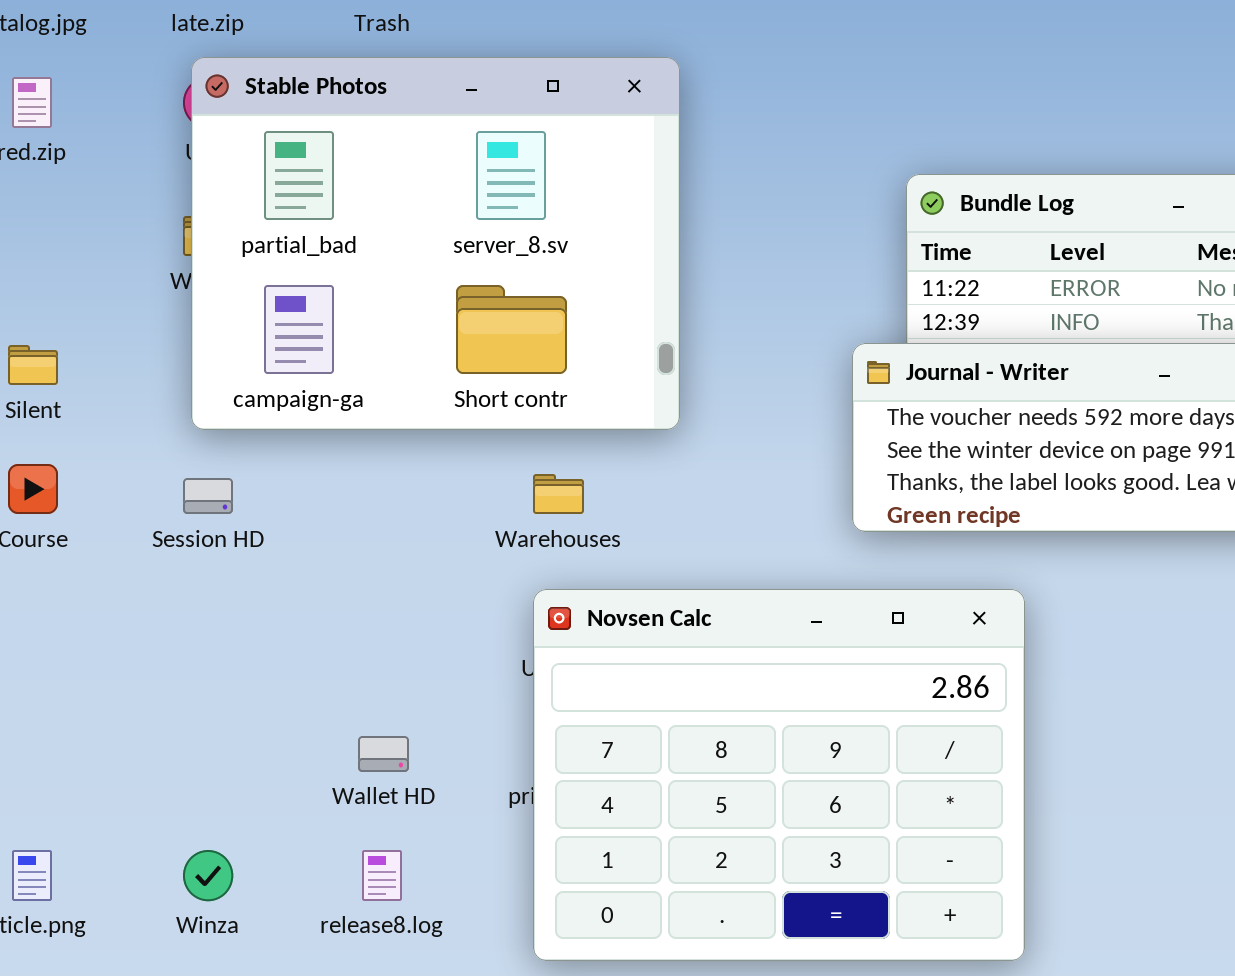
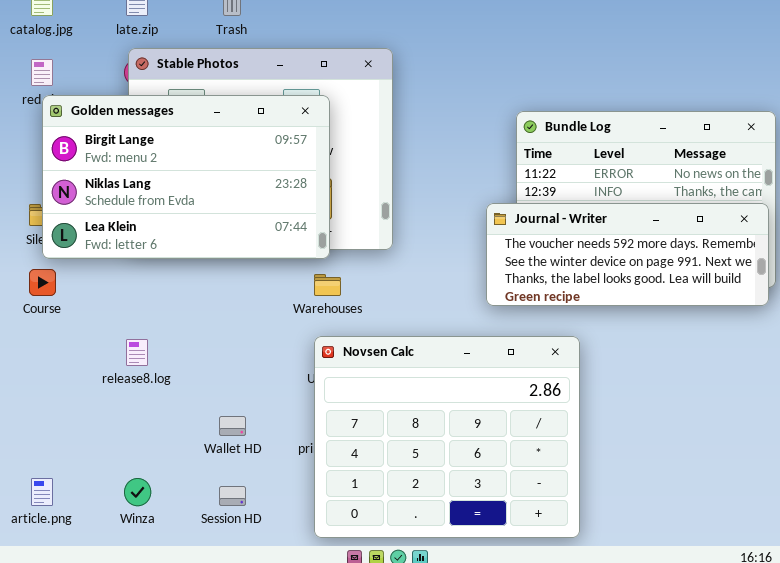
Golden messages: none -> [42,95,330,259], opened
Session HD: [183,478,233,514] -> [219,486,246,506], moved
release8.log: [362,850,402,901] -> [126,339,148,366], moved

